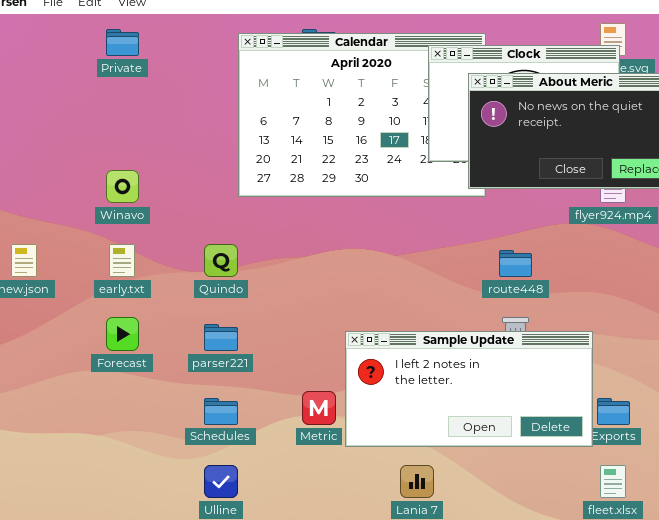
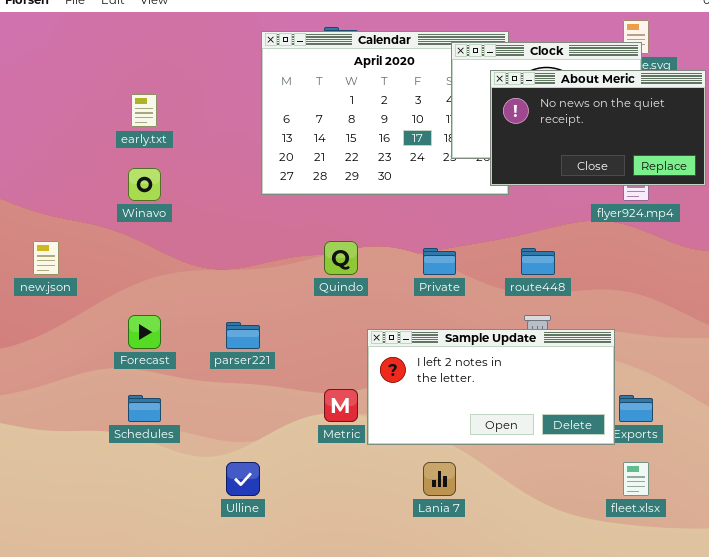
Private: [106,29,139,56] -> [423,248,456,275], moved
early.txt: [109,244,135,277] -> [131,94,157,127], moved
Quindo: [204,244,238,277] -> [324,241,358,275], moved
Schedules: [204,398,238,425] -> [128,395,161,422], moved

